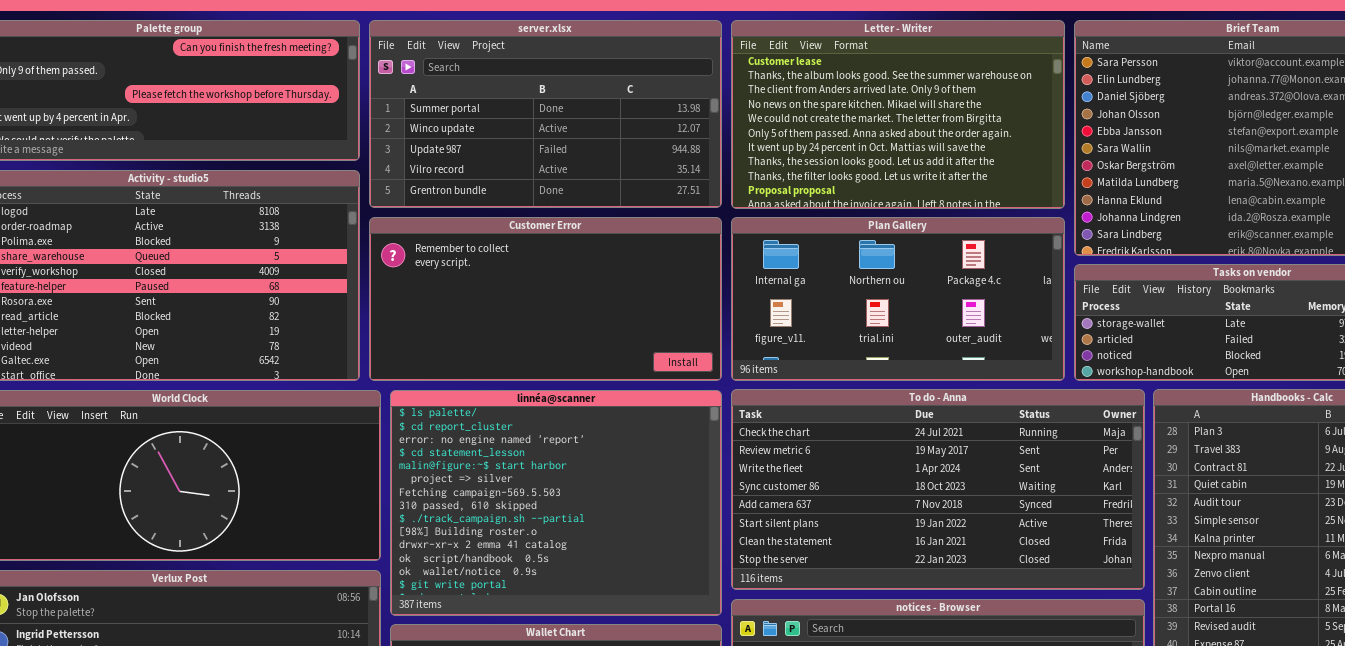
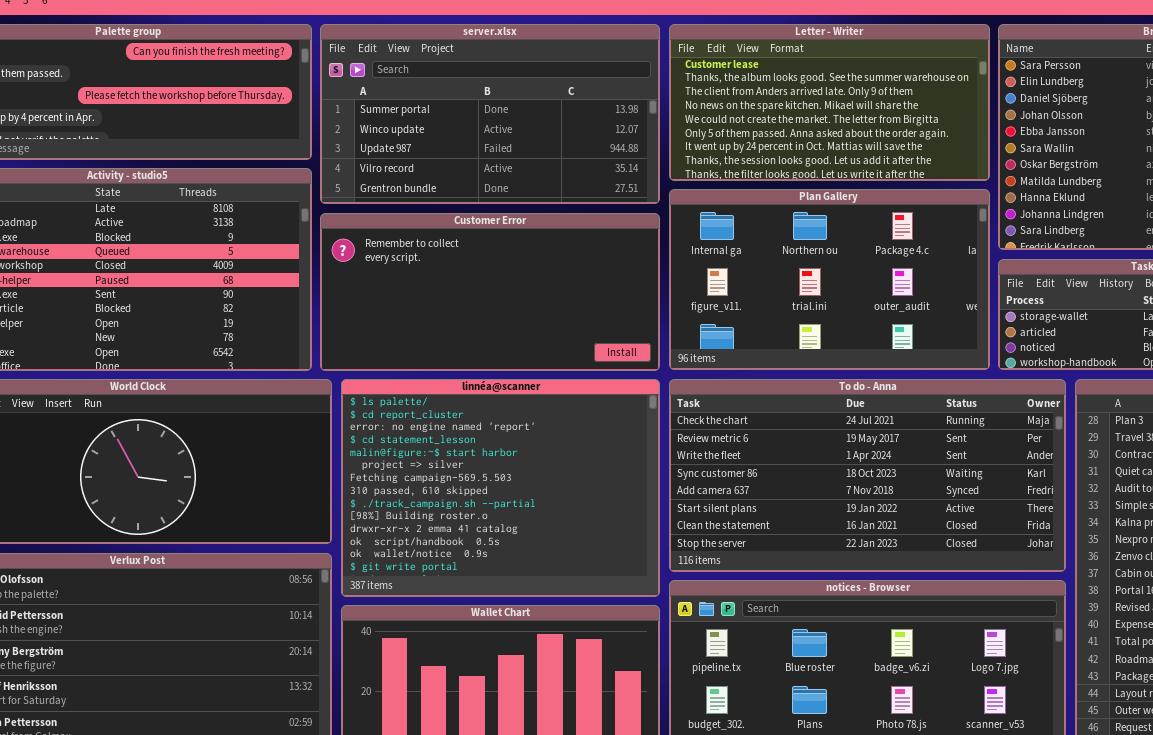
Letter - Writer: [731,20,1065,209] -> [669,24,990,181], resized
Plan Gallery: [731,217,1065,381] -> [669,189,990,370], resized

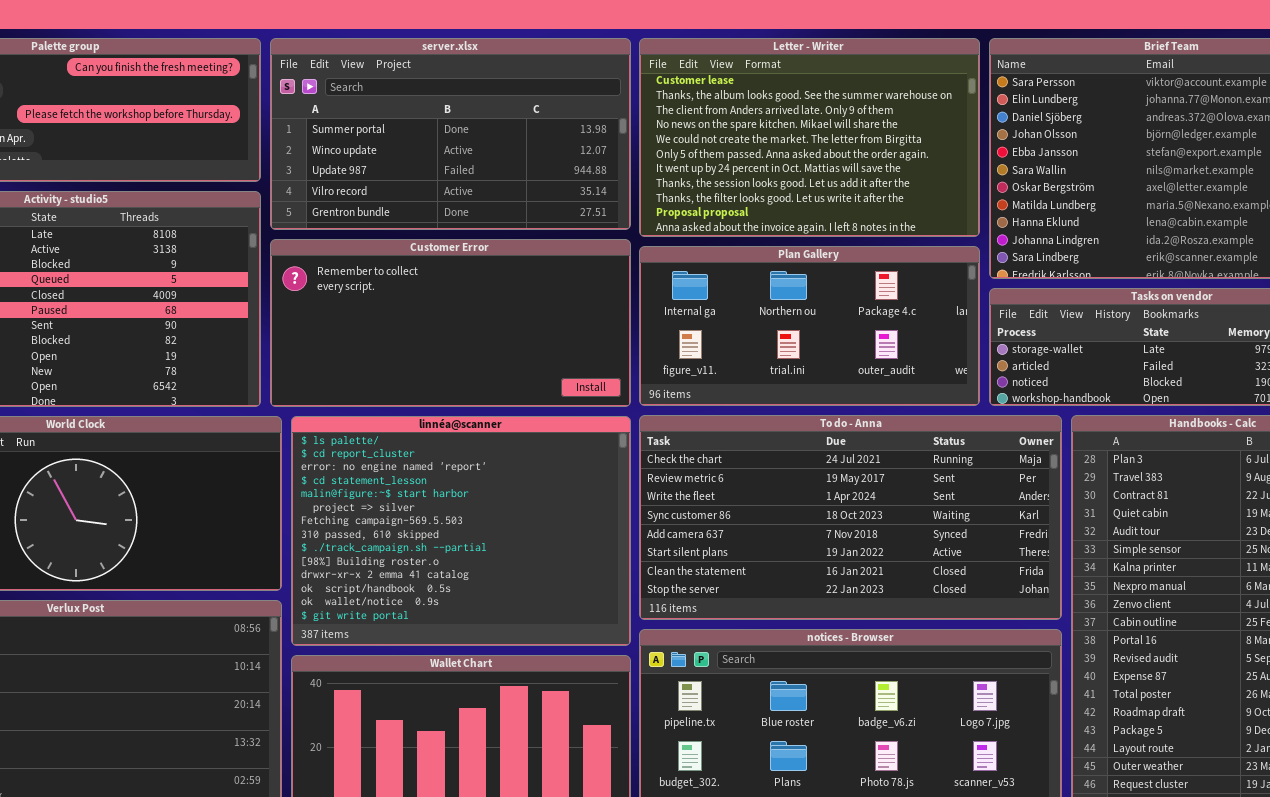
Letter - Writer: [669,24,990,181] -> [639,38,980,237], resized
Plan Gallery: [669,189,990,370] -> [639,246,980,406], resized

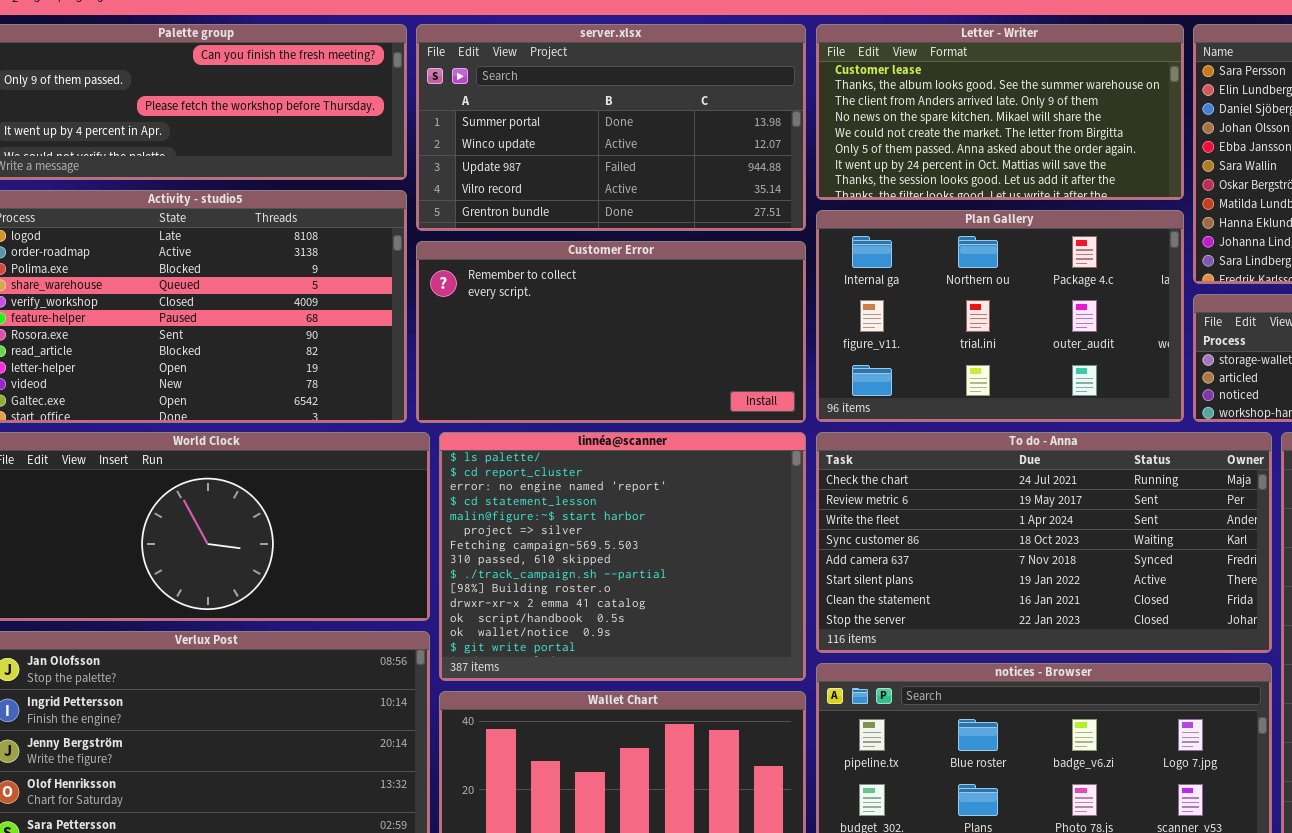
Letter - Writer: [639,38,980,237] -> [816,24,1184,200], resized
Plan Gallery: [639,246,980,406] -> [816,210,1184,422], resized

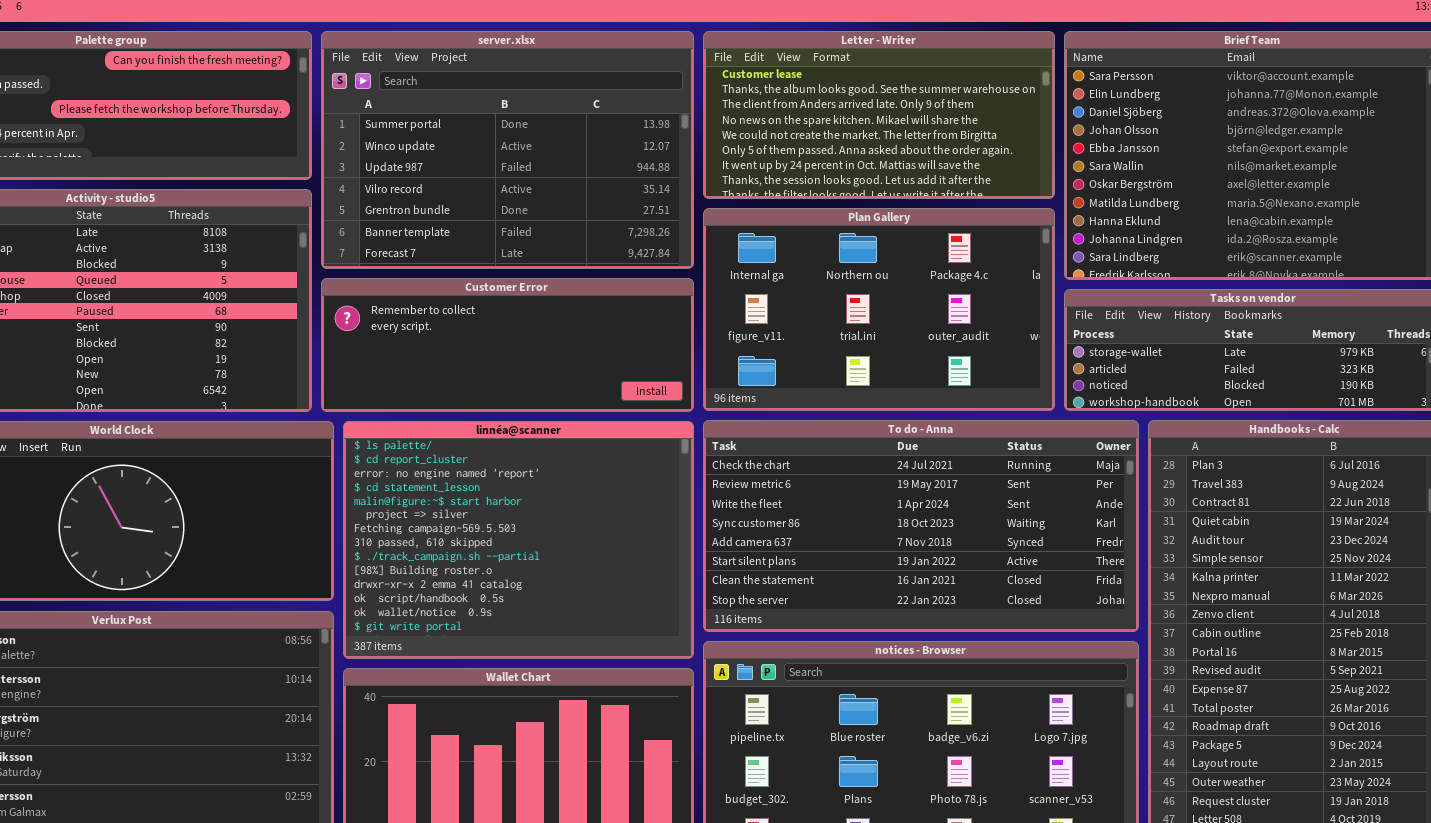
server.xlsx: [416,24,806,231] -> [321,31,694,269], resized
Customer Error: [416,241,806,423] -> [321,278,694,412], resized

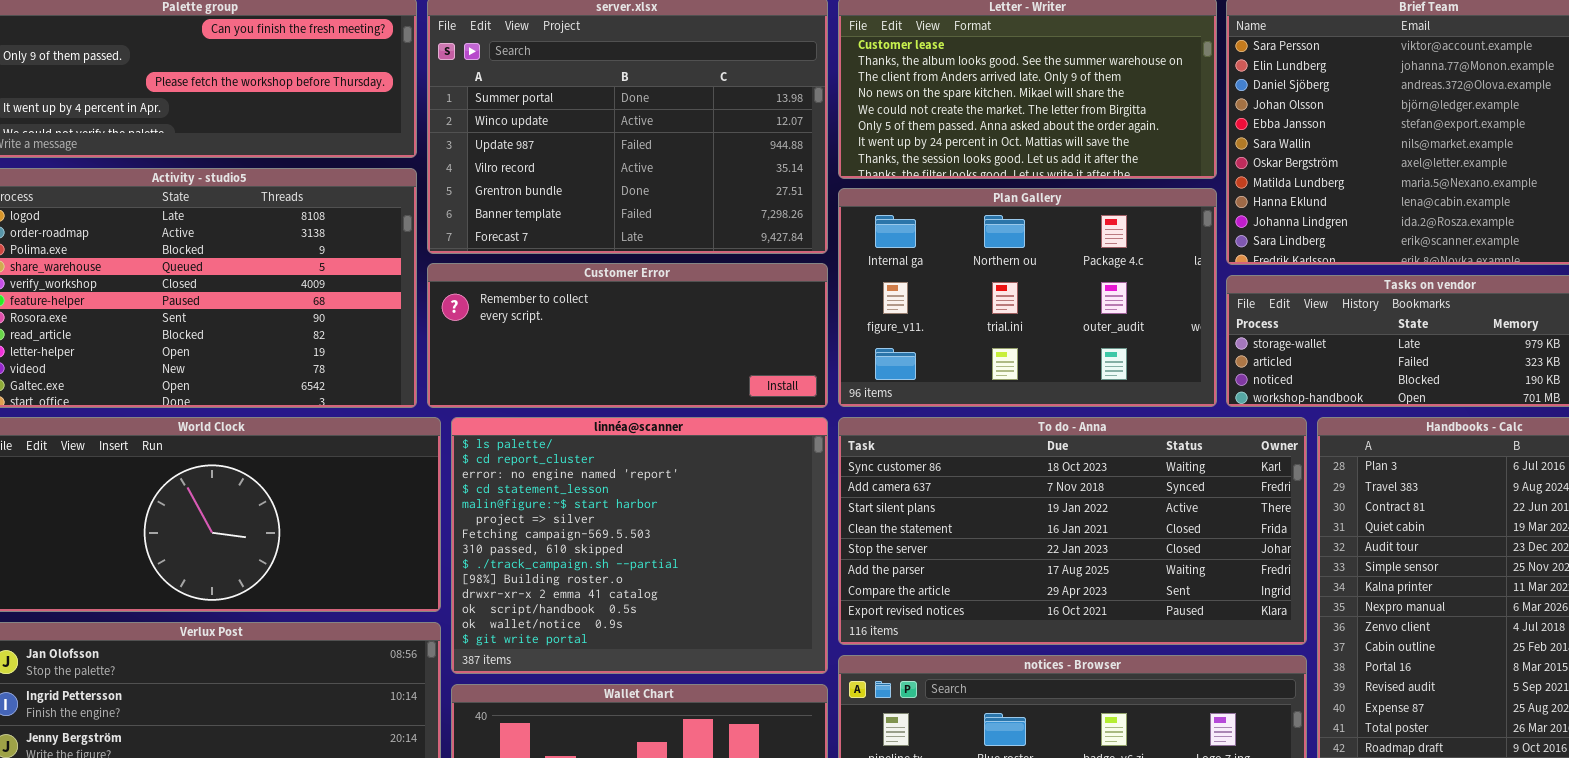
To do - Anna: [703,420,1139,632] -> [838,417,1307,645], scrolled down 3 rows

